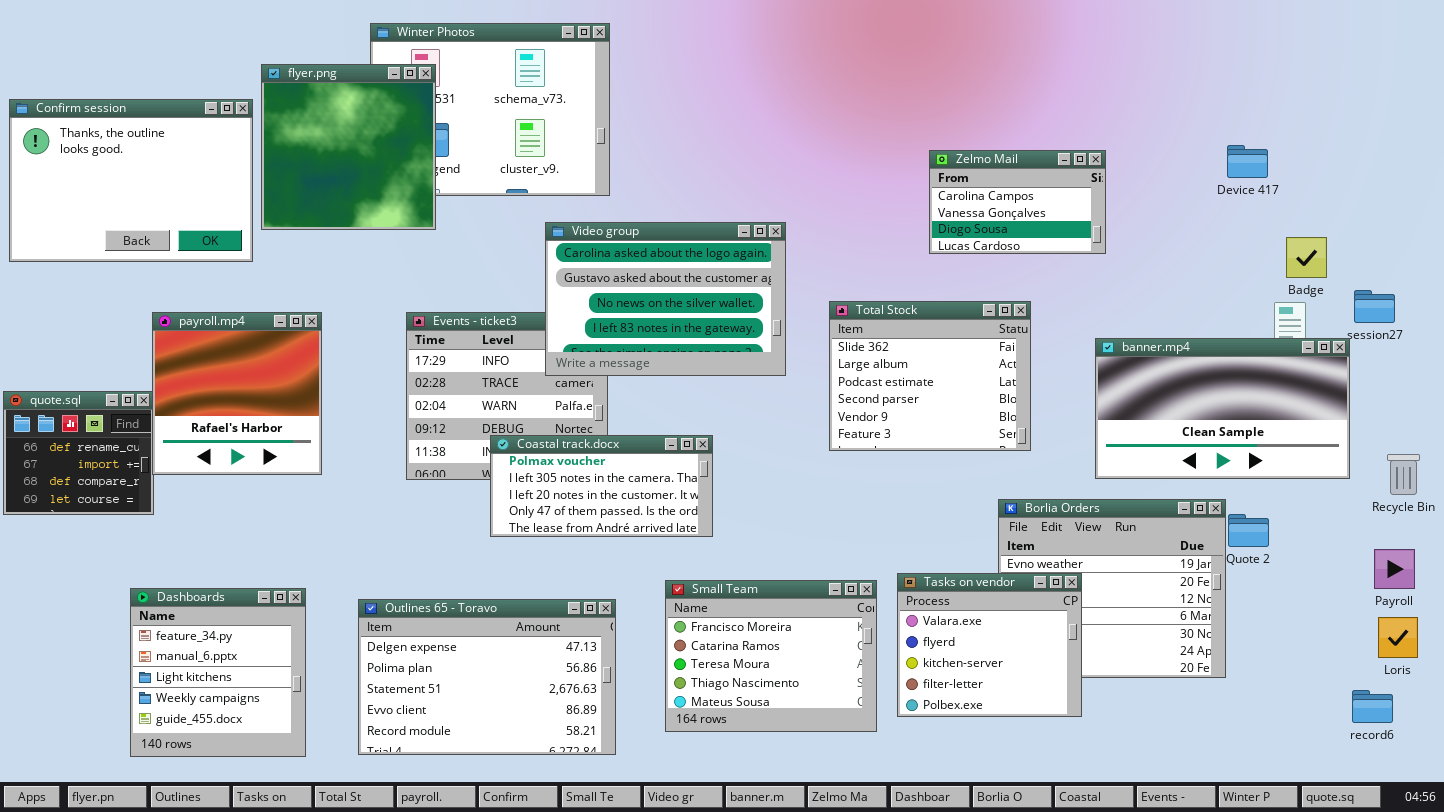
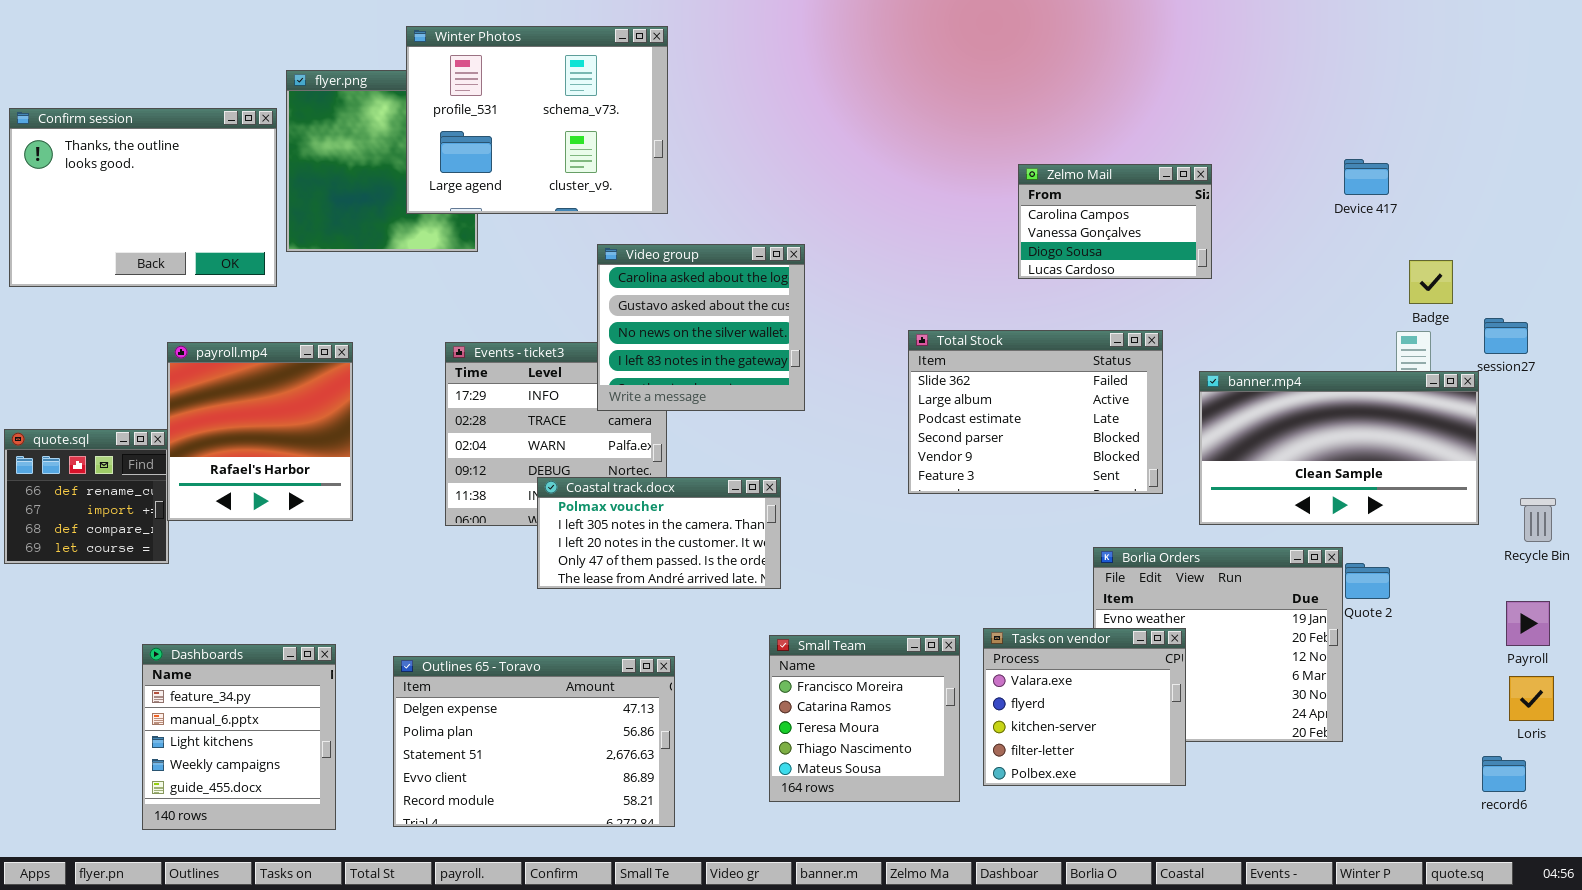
Winter Photos: [370,23,610,196] -> [406,26,668,214], raised
Video group: [545,222,786,376] -> [597,244,805,411], resized
Total Stock: [829,301,1031,451] -> [908,330,1163,494], resized
Small Team: [665,580,877,732] -> [769,635,960,802], resized

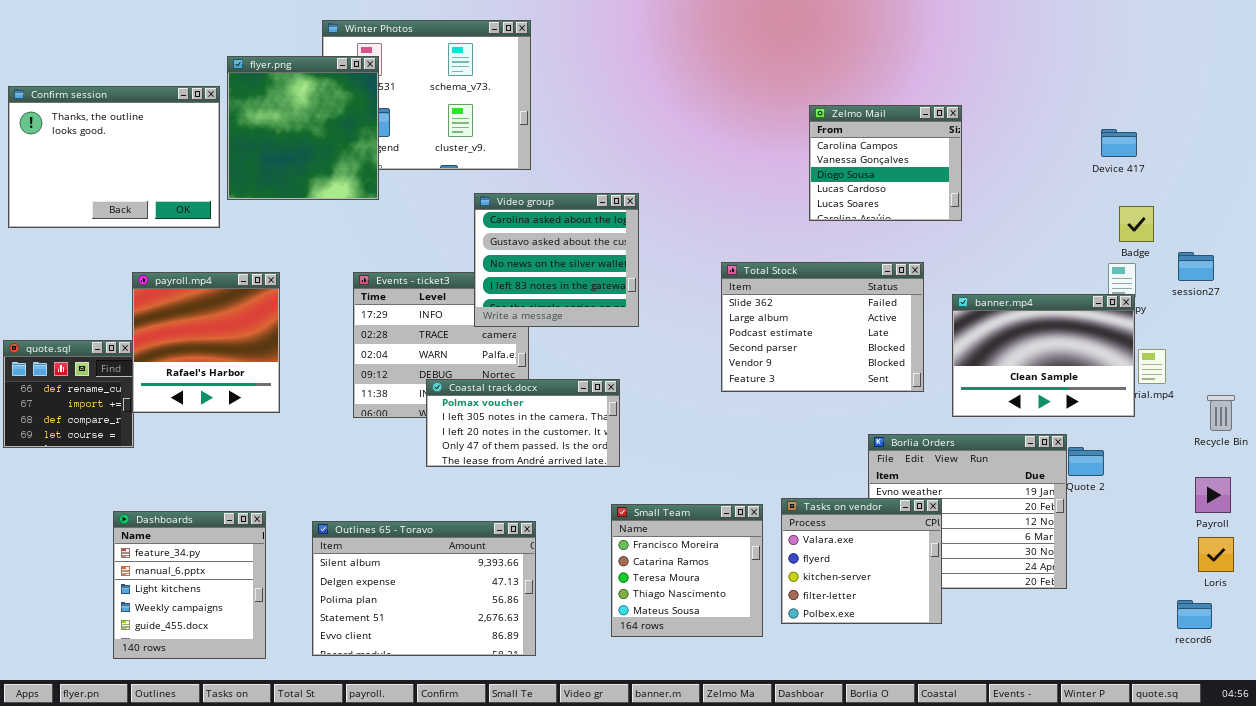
flyer.png: [286,70,478,252] -> [227,56,379,200], raised
Device 417: [1344,159,1389,195] -> [1101,129,1137,157], moved
Zelmo Mail: [1018,164,1212,279] -> [809,105,962,221], resized
banner.mp4: [1199,371,1479,525] -> [952,294,1135,417], resized
Outlines 65 - Toravo: [393,656,675,827] -> [312,521,536,656], scrolled up 1 row

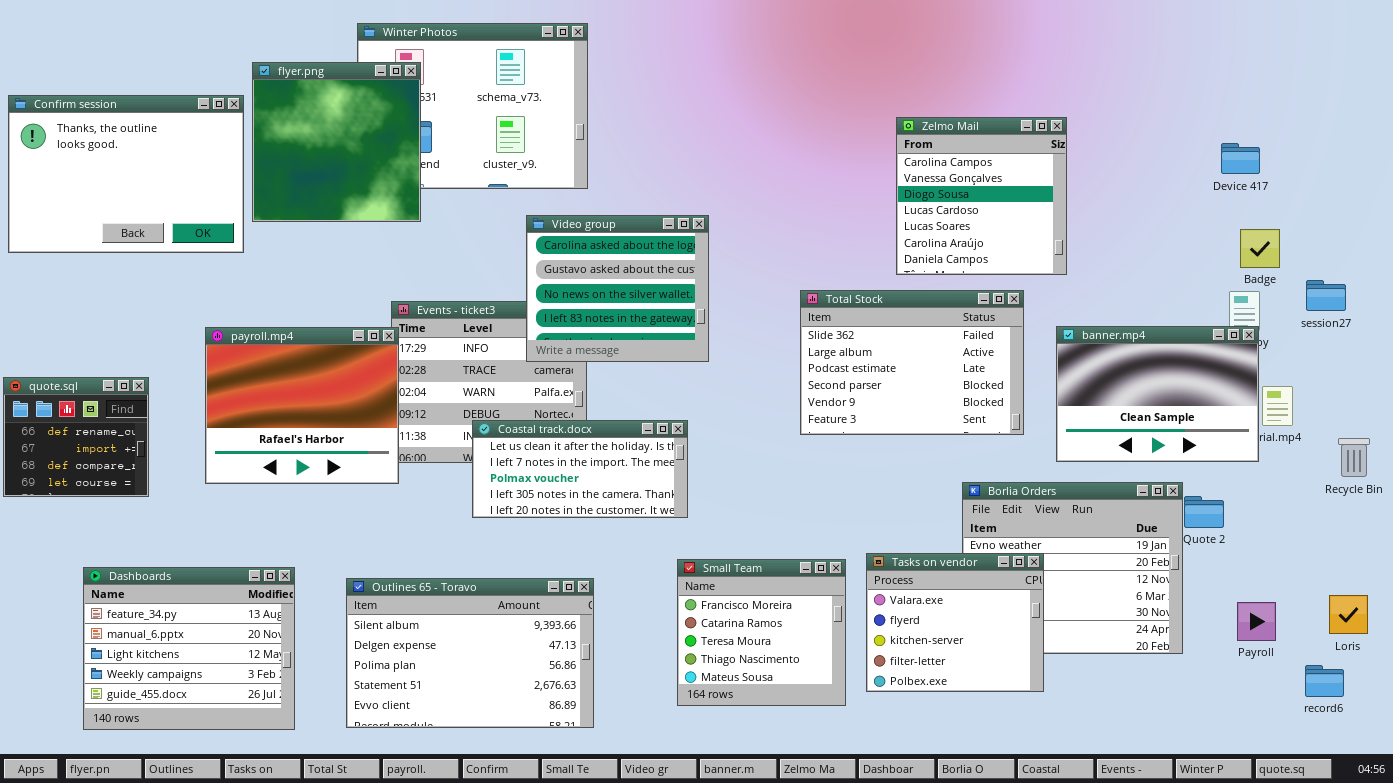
Zelmo Mail: [809,105,962,221] -> [896,117,1067,275], resized
payroll.mp4: [132,272,280,413] -> [205,327,399,484], moved, resized
Coastal track.docx: [426,379,620,467] -> [472,420,688,518], scrolled up 2 rows
Payroll: [1195,477,1231,513] -> [1237,602,1276,641], moved
Dashboards: [113,511,266,659] -> [83,567,295,730], resized

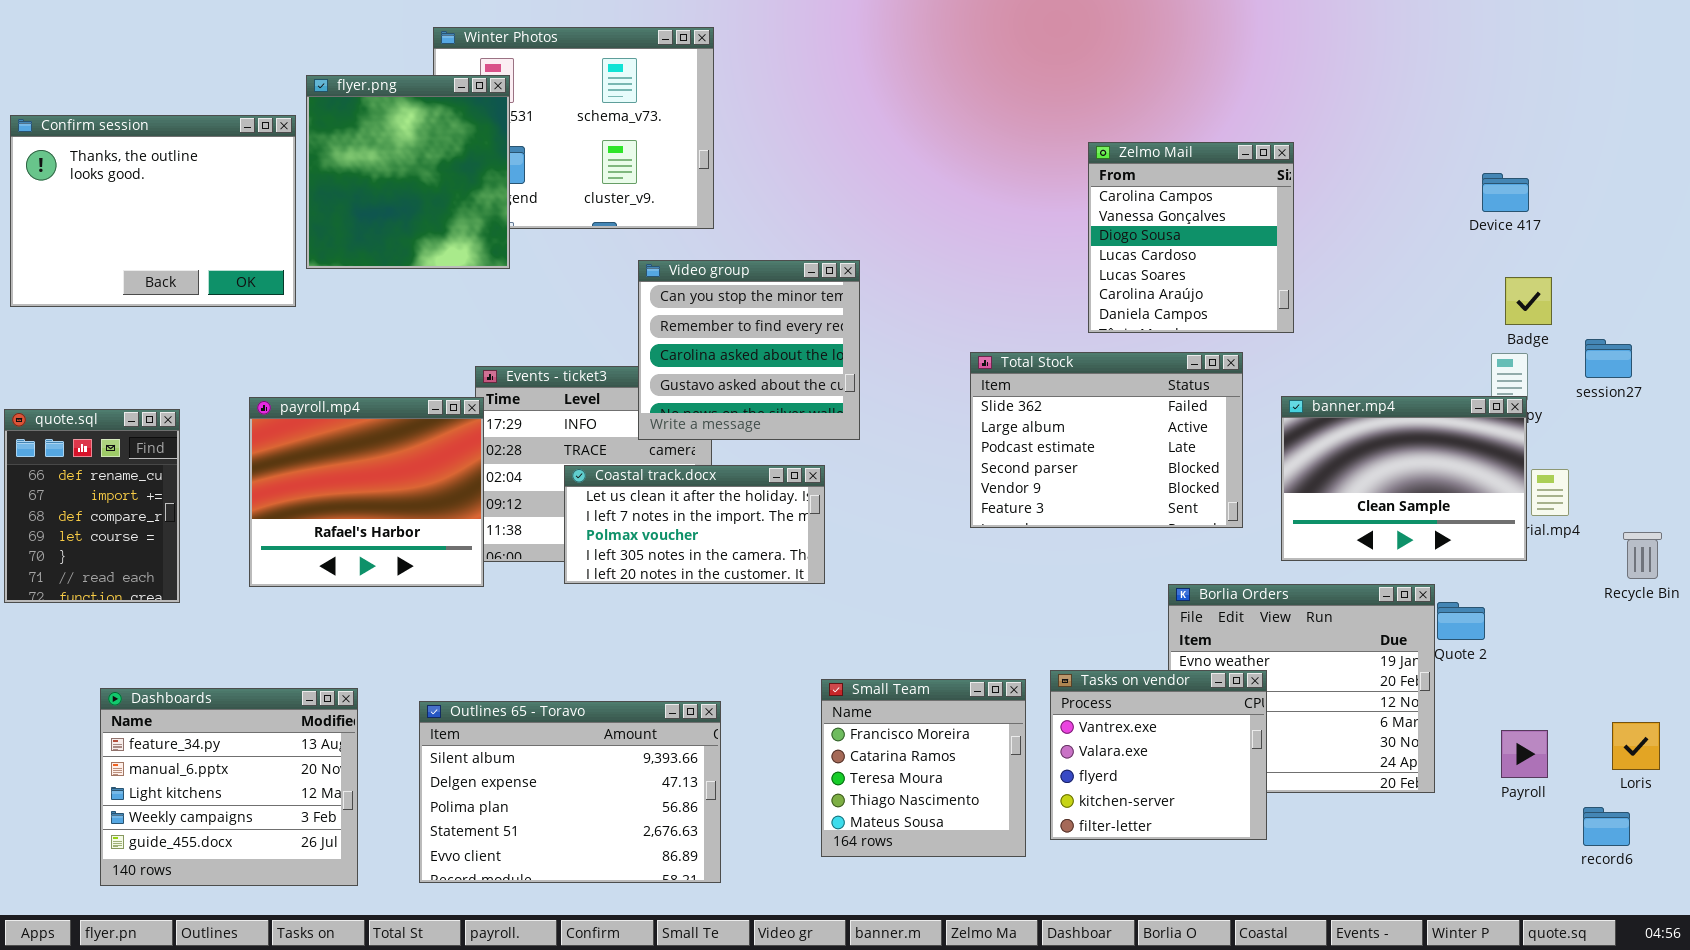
Video group: [526,215,709,362] -> [638,260,860,440], scrolled up 2 rows
quote.sql: [3,377,149,497] -> [4,409,180,603], resized
Coastal track.docx: [472,420,688,518] -> [564,465,825,584], moved
Tasks on vendor: [866,553,1044,692] -> [1050,670,1267,840], scrolled up 1 row

